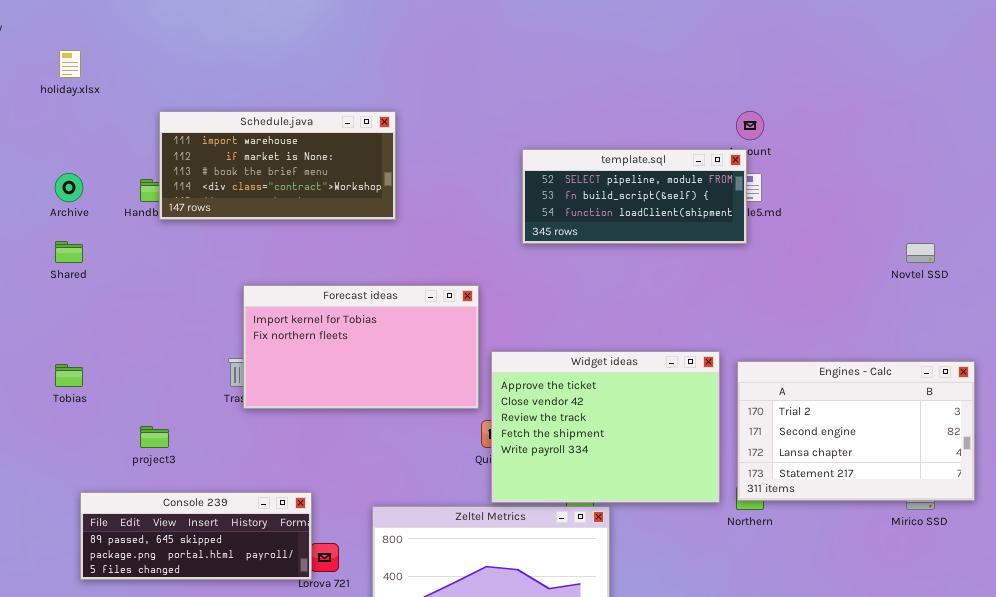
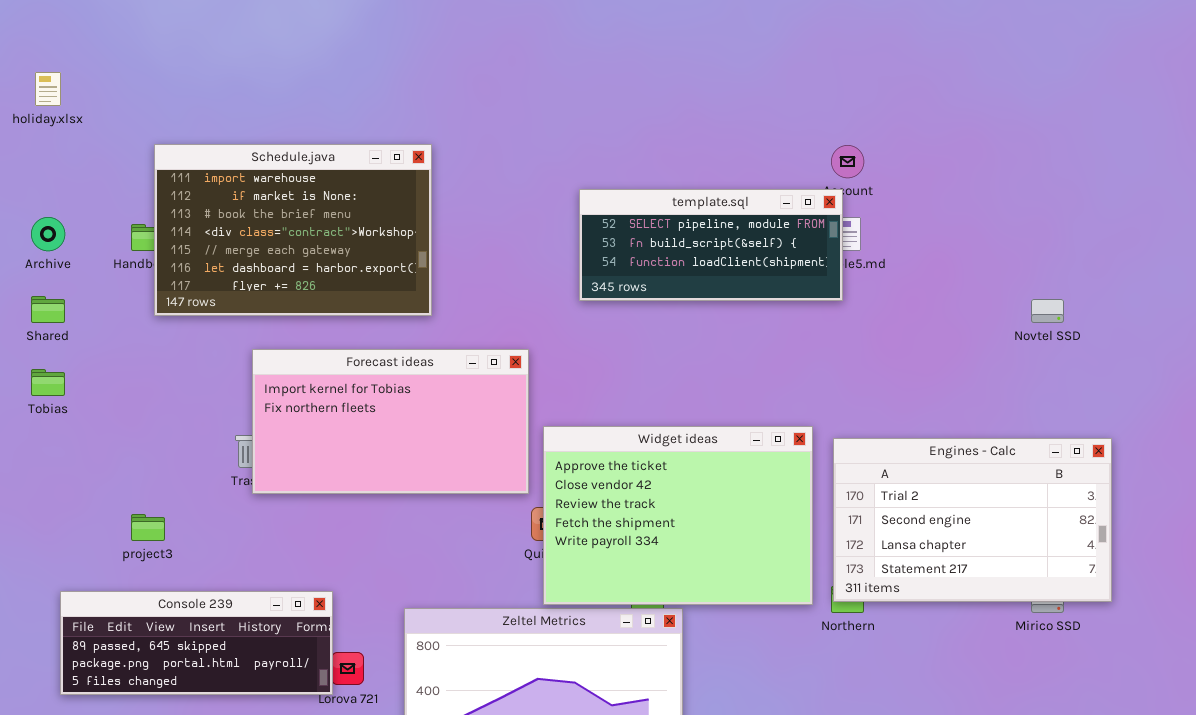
Schedule.java: [159,111,396,220] -> [154,144,432,316], resized
Tobias: [55,364,83,387] -> [31,369,65,396], moved

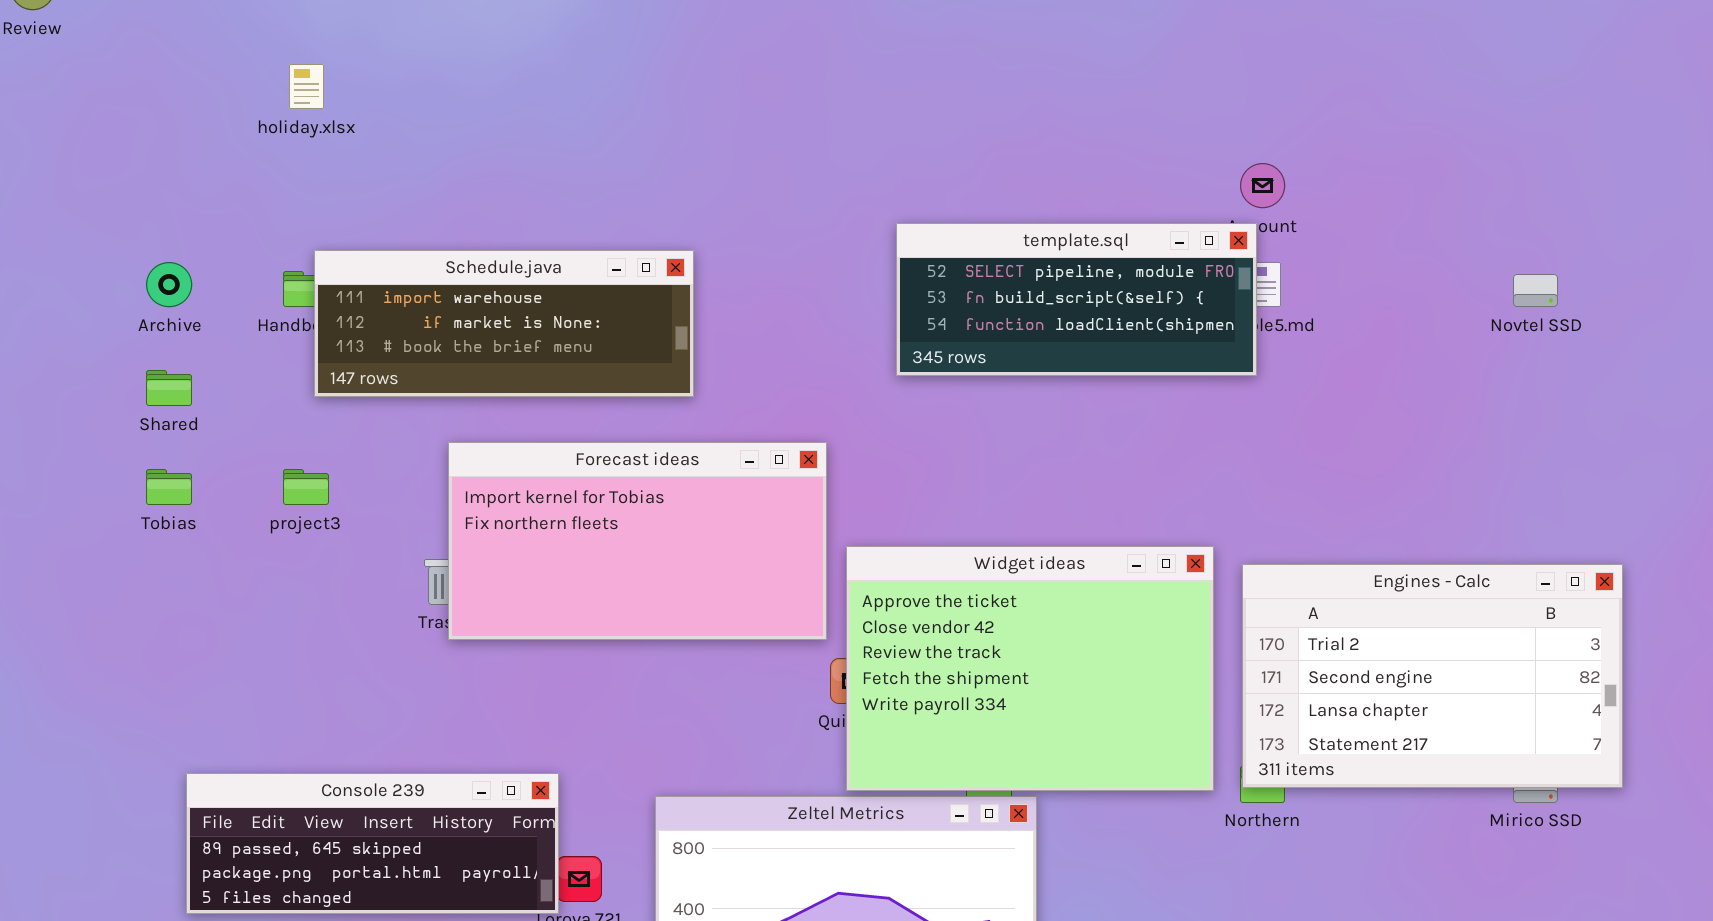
holiday.xlsx: [35,72,61,106] -> [289,64,324,109], moved
Schedule.java: [154,144,432,316] -> [314,250,694,397], resized
Novtel SSD: [1031,299,1064,323] -> [1513,274,1558,307], moved
project3: [131,514,165,541] -> [283,469,329,505], moved

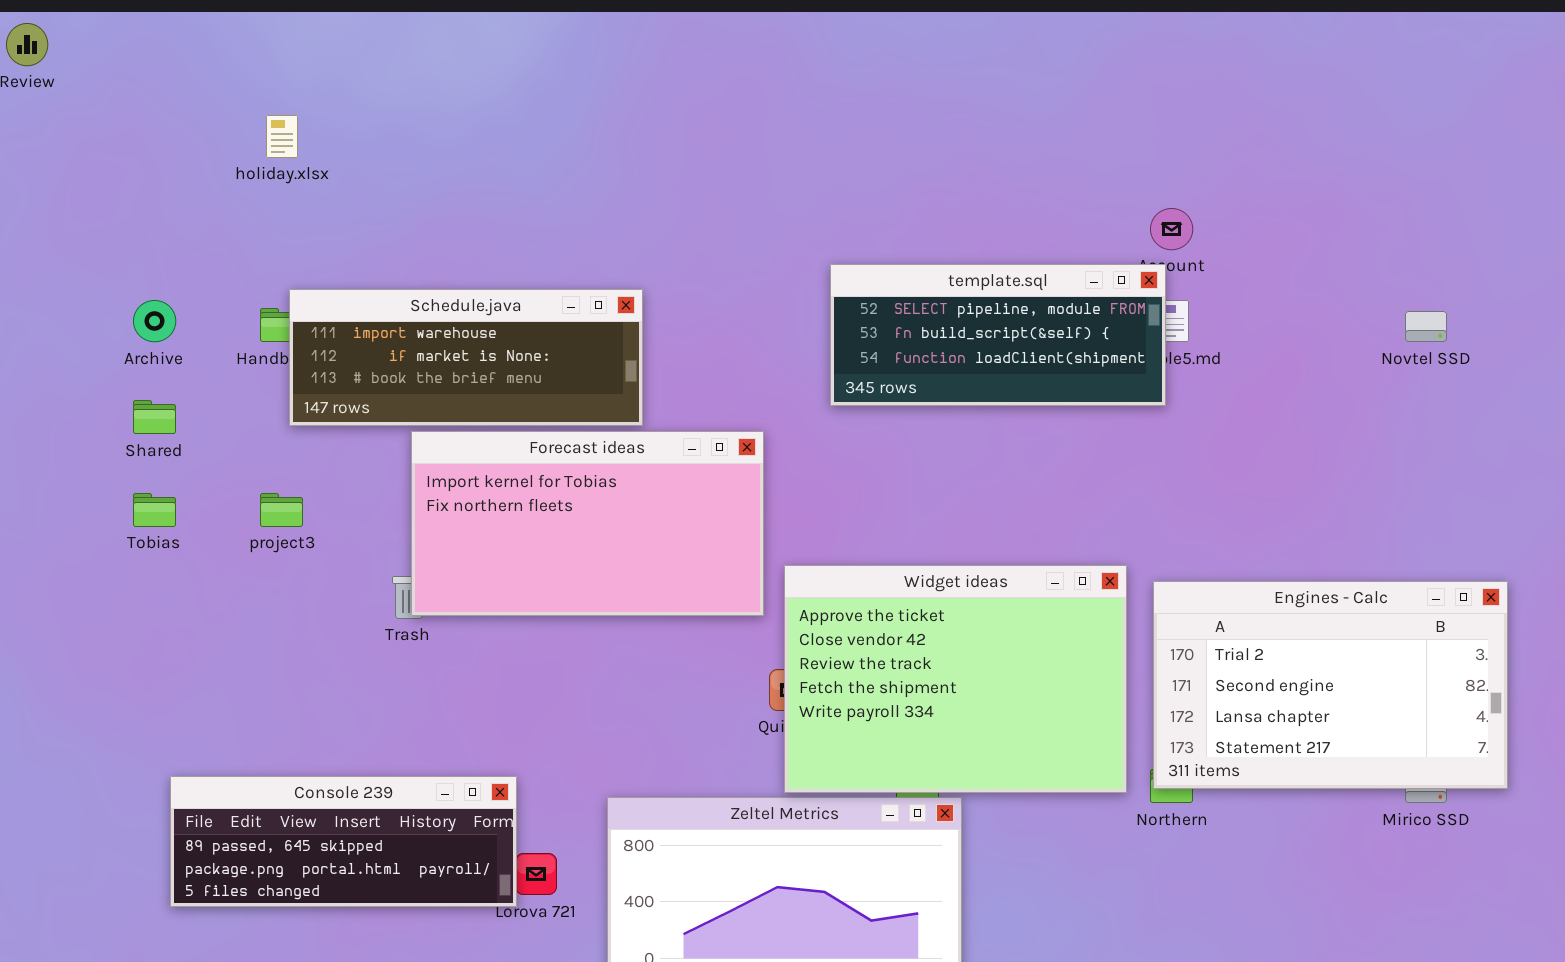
Forecast ideas: [448,442,827,640] -> [411,431,764,616], moved

